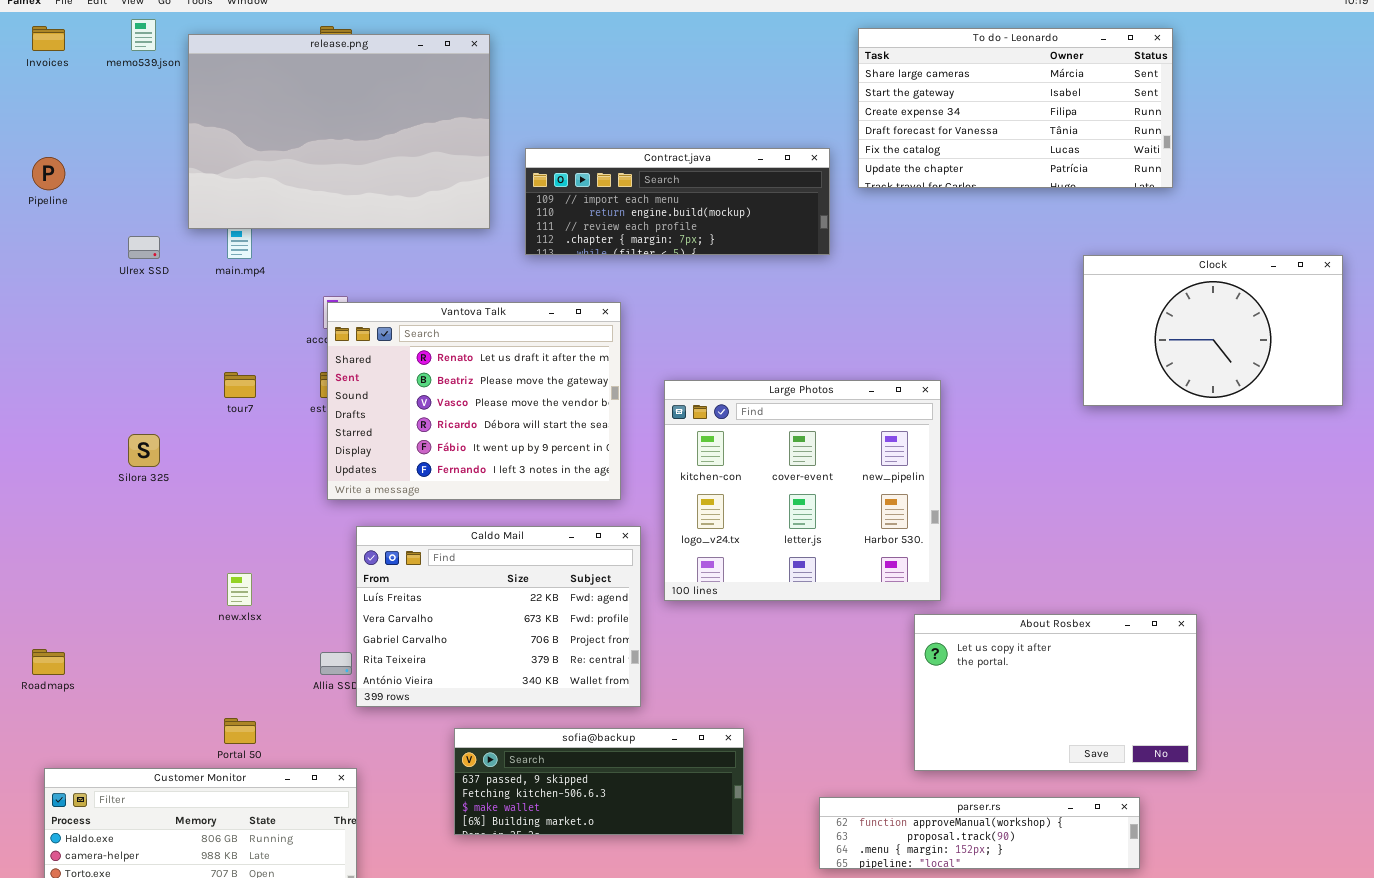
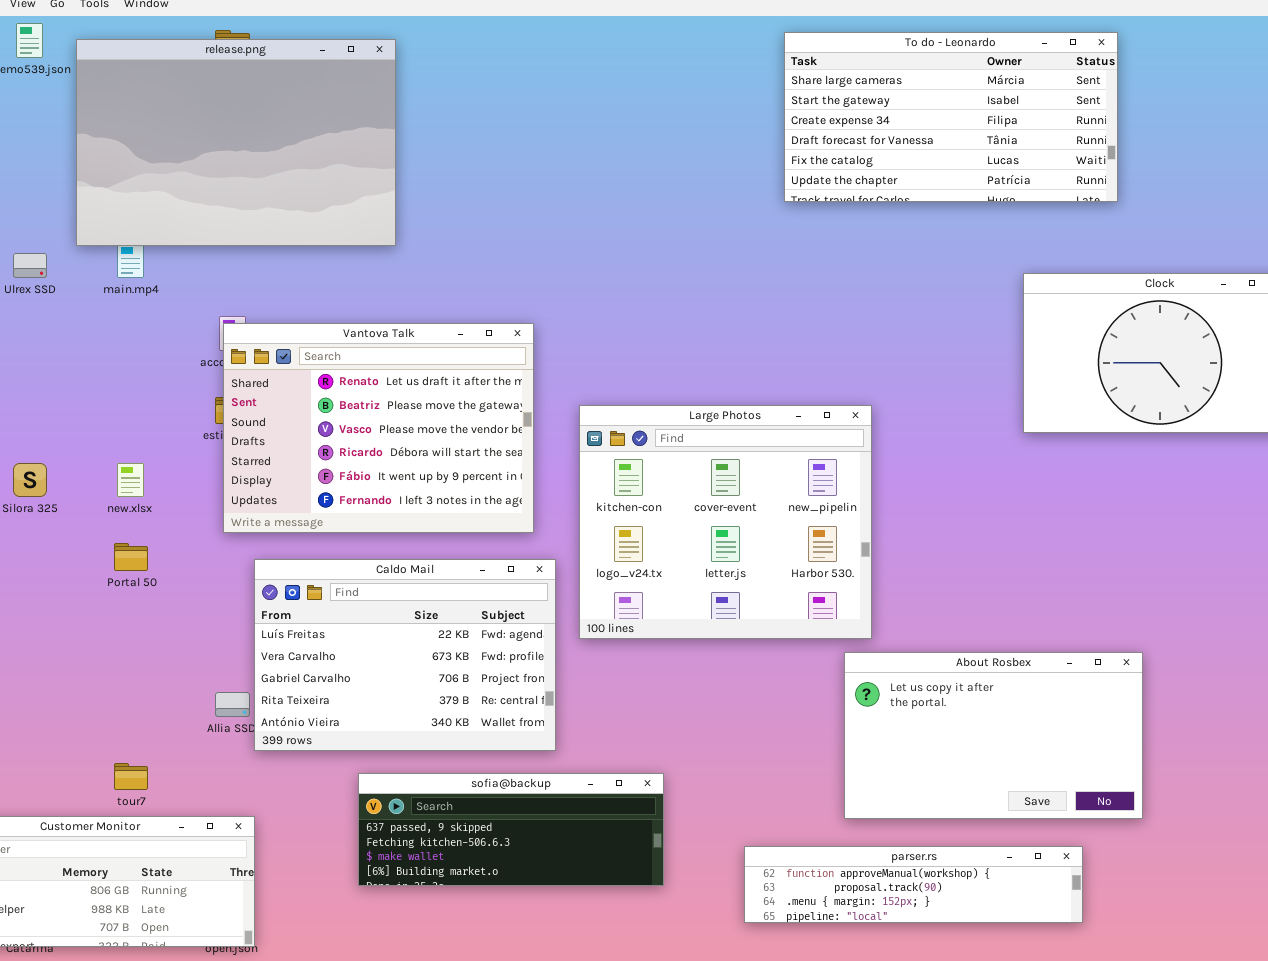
Contract.java: [525,148,830,255] -> none, closed
tour7: [224,372,256,398] -> [114,763,148,790], moved
new.xlsx: [227,573,252,606] -> [117,463,144,497], moved
Portal 50: [224,718,256,744] -> [114,543,148,571], moved

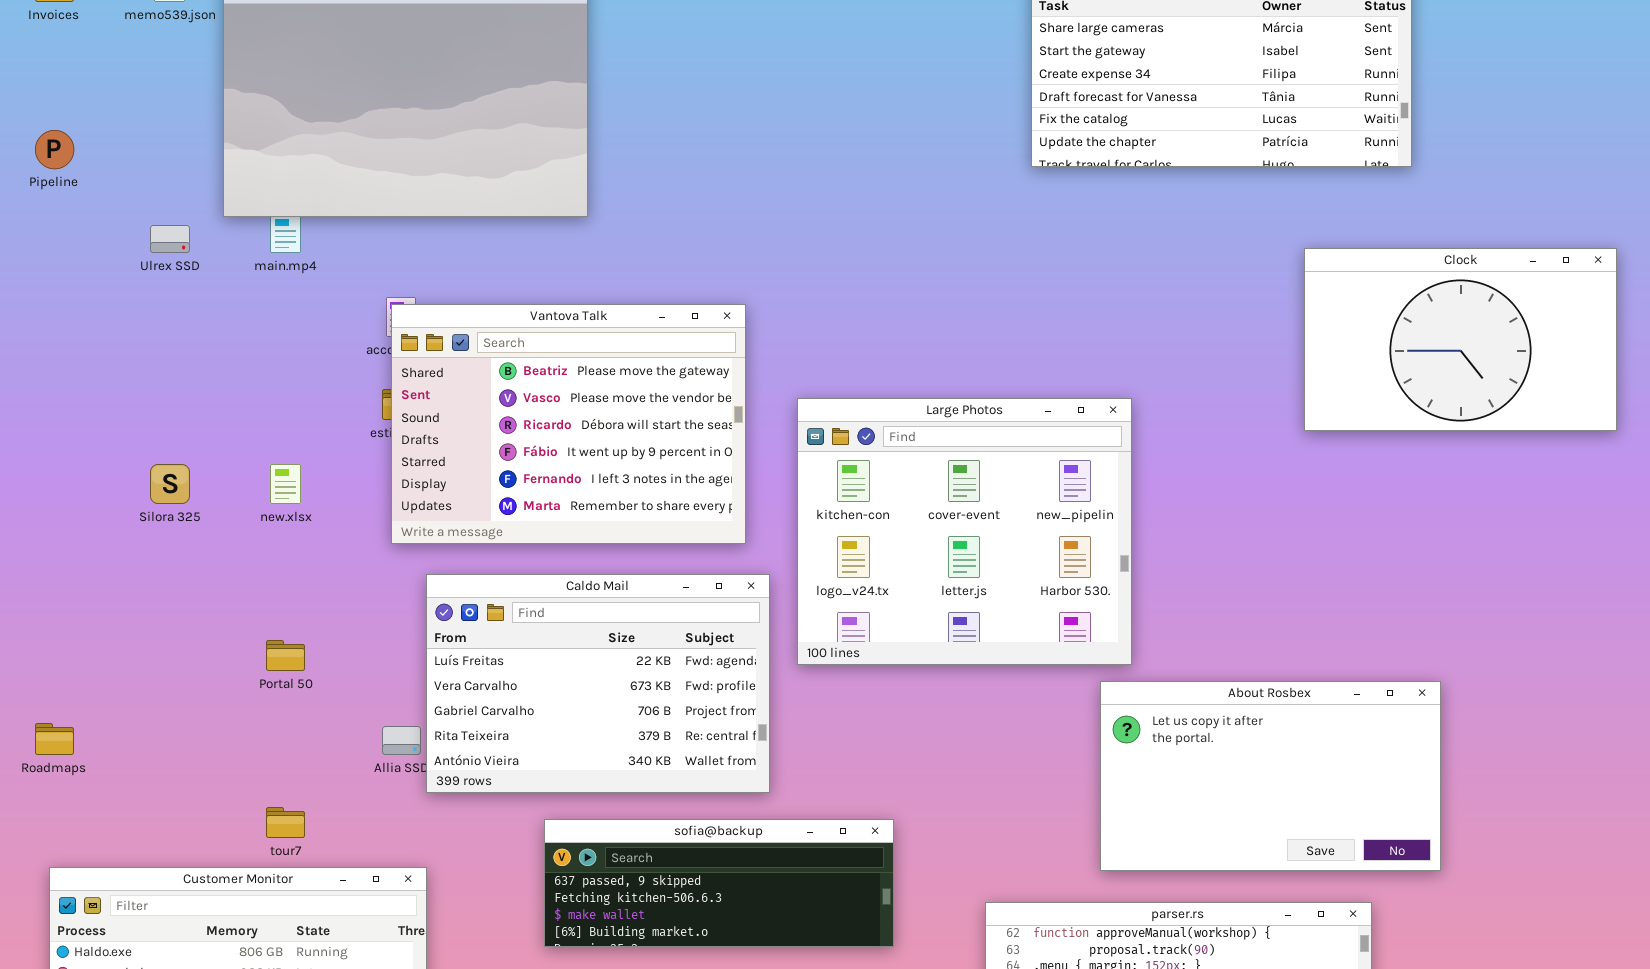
Vantova Talk: [223,323,534,533] -> [391,304,746,544], scrolled down 1 row
Portal 50: [114,543,148,571] -> [266,640,305,671], moved

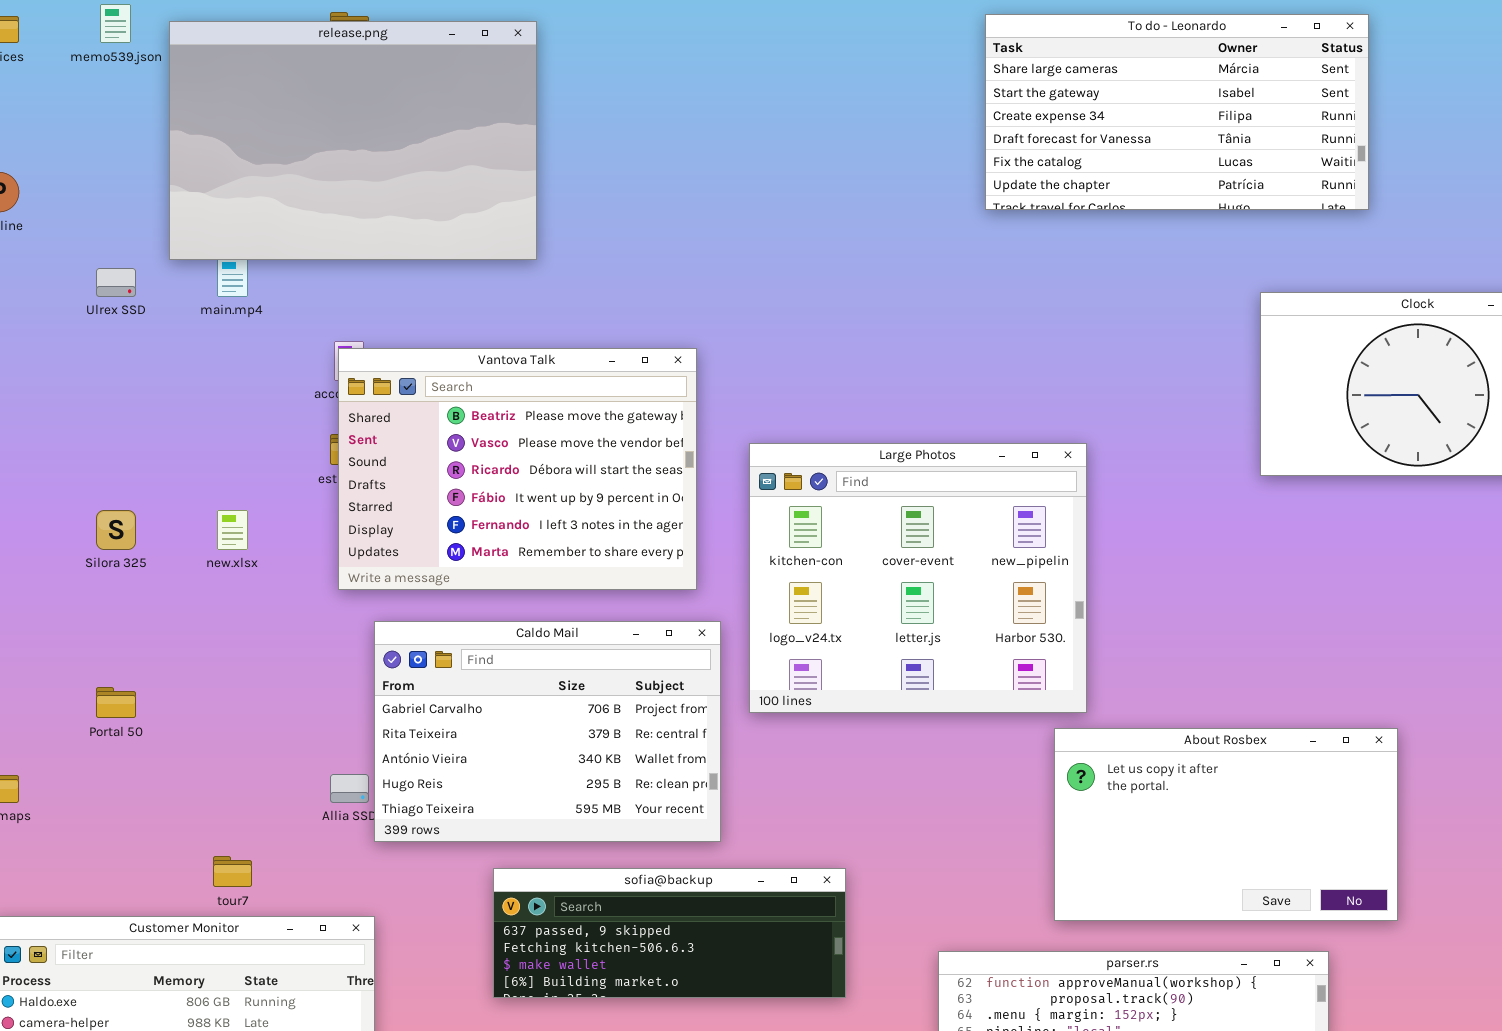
Caldo Mail: [426,574,770,793] -> [374,621,721,842], scrolled down 2 rows
Portal 50: [266,640,305,671] -> [96,687,136,718], moved

